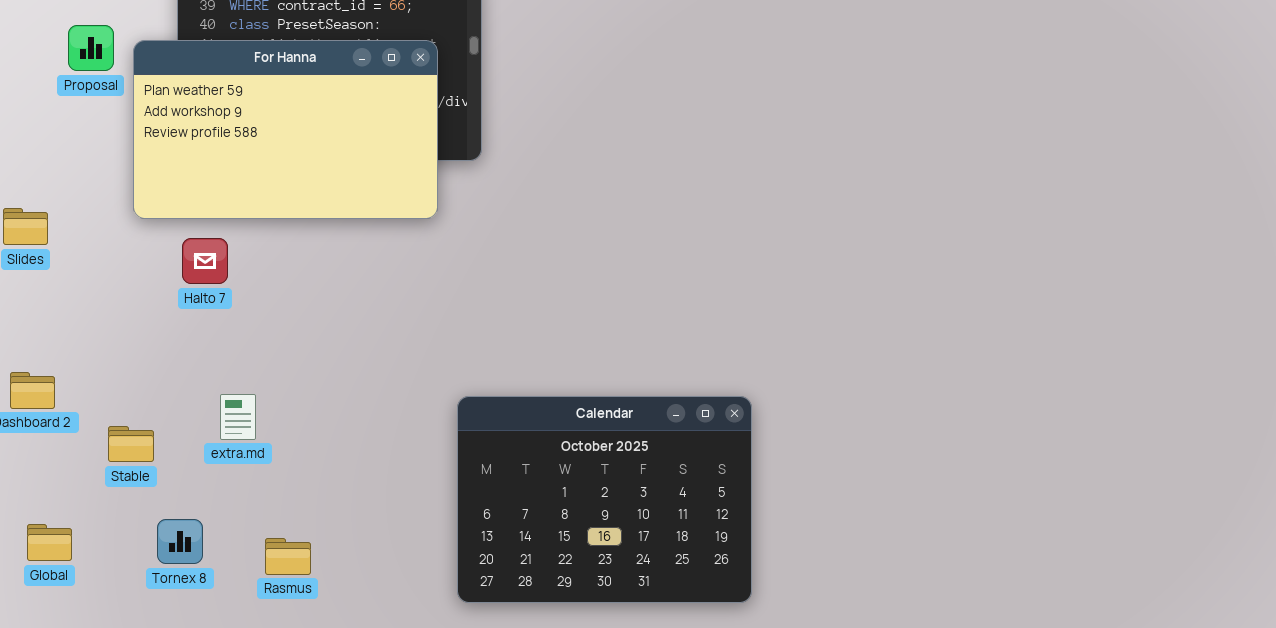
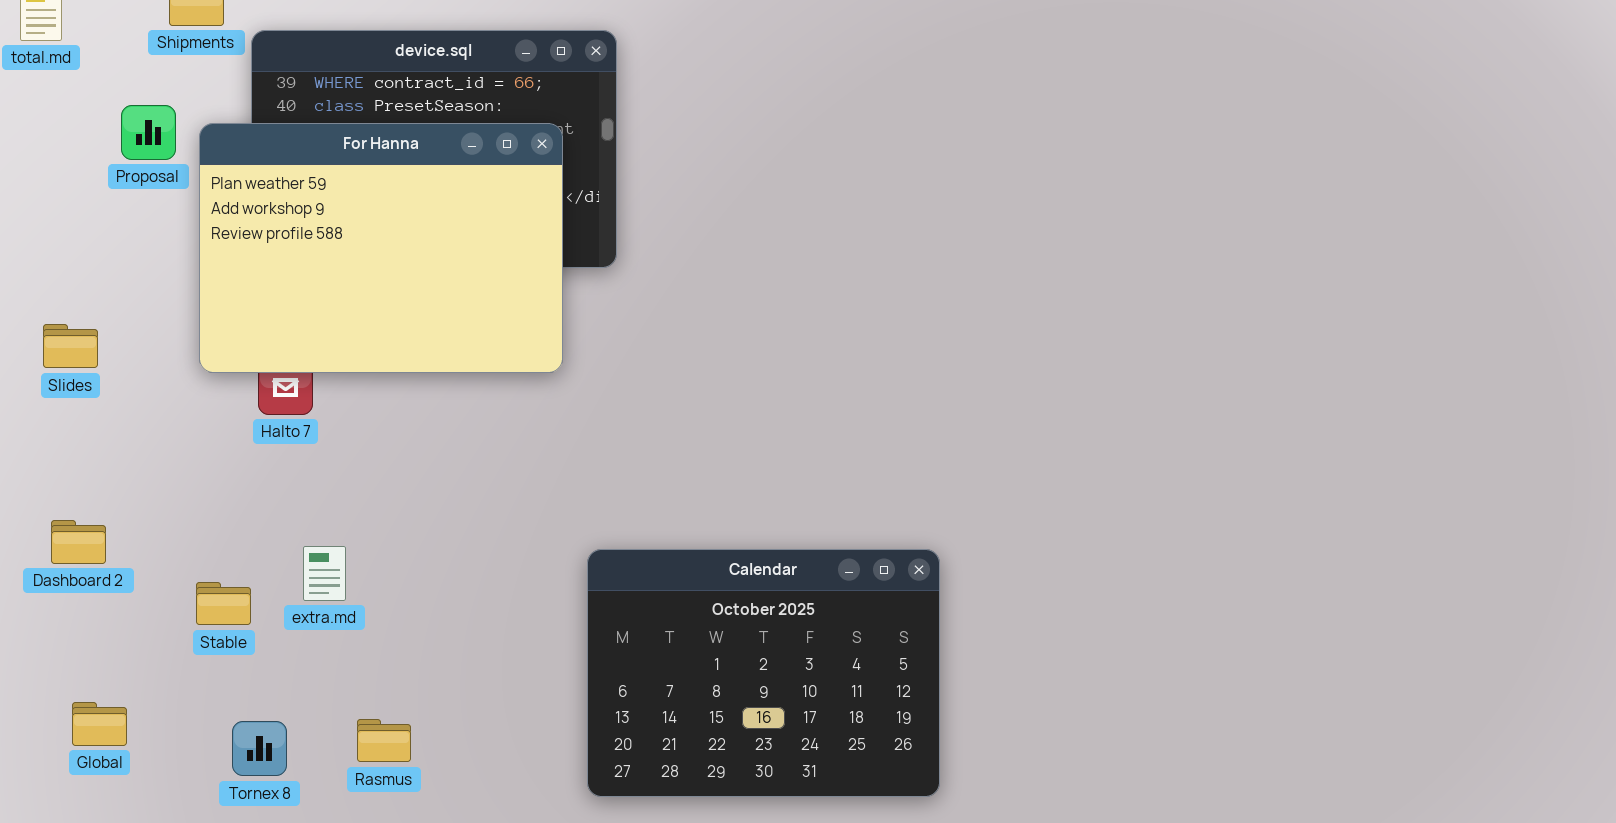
For Hanna: [133,40,438,219] -> [199,123,563,373], resized
Stable: [108,426,154,462] -> [196,582,251,625], moved
Tornex 8: [157,519,203,564] -> [232,721,287,776], moved

